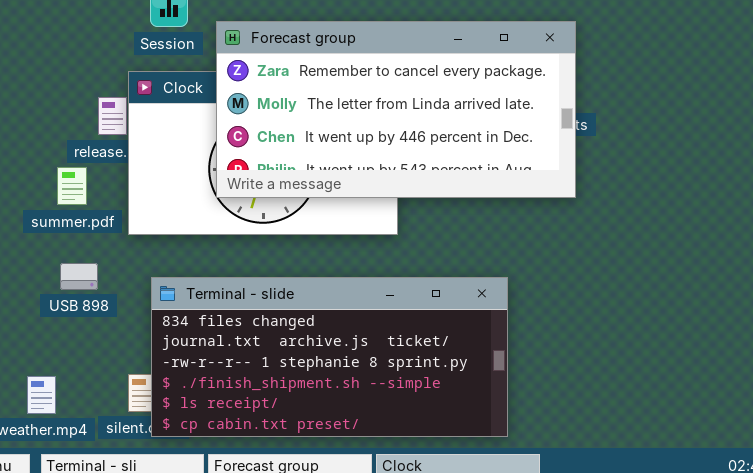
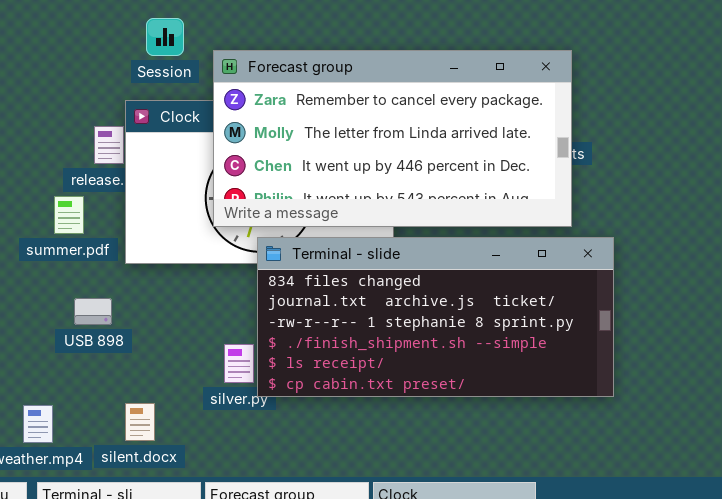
USB 898: [60,263,98,290] -> [74,298,112,325], moved
Terminal - slide: [151,277,508,437] -> [257,237,614,397], moved

